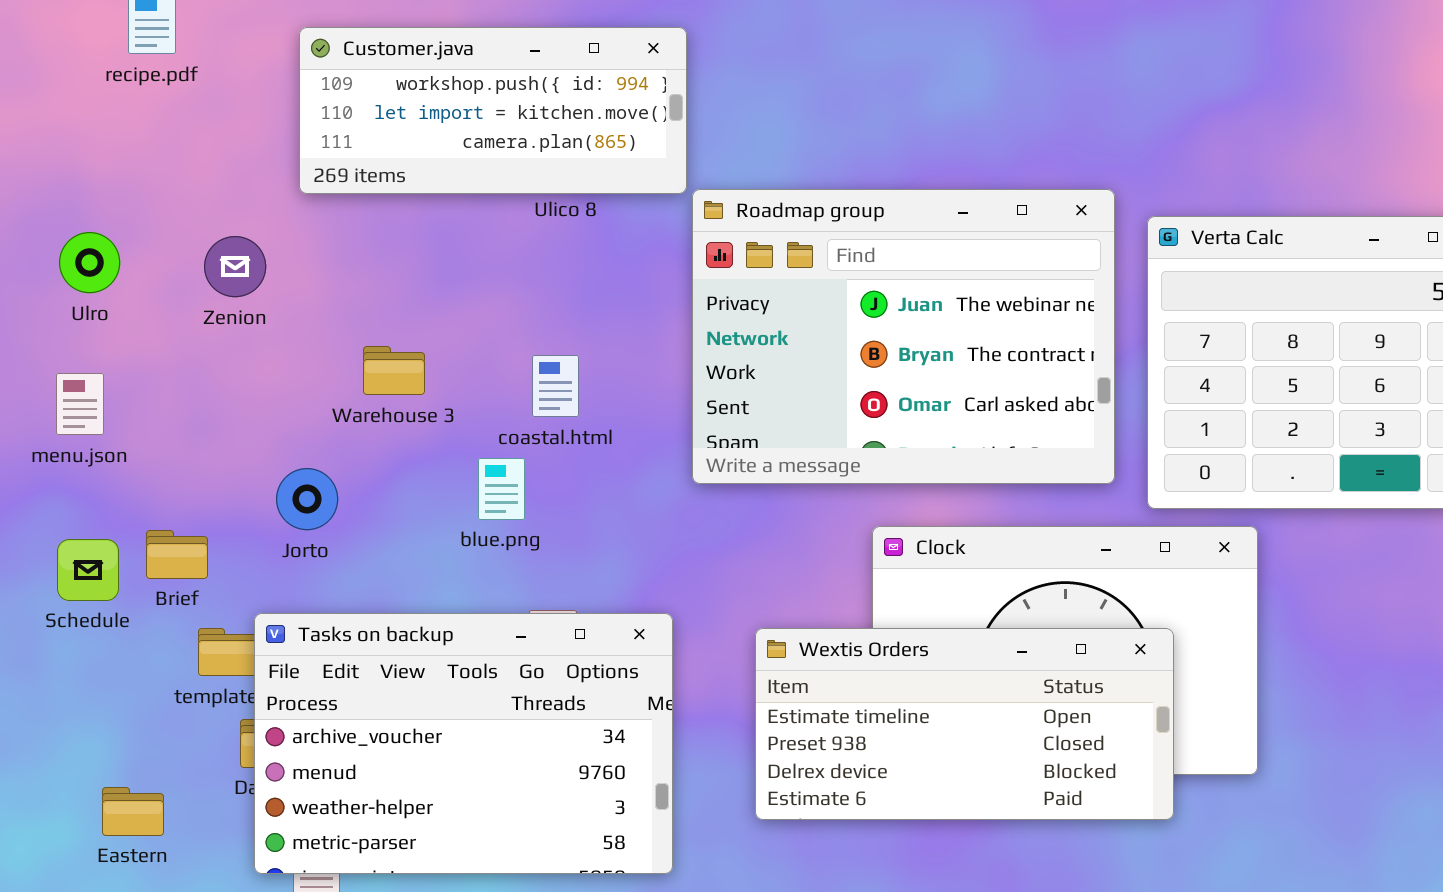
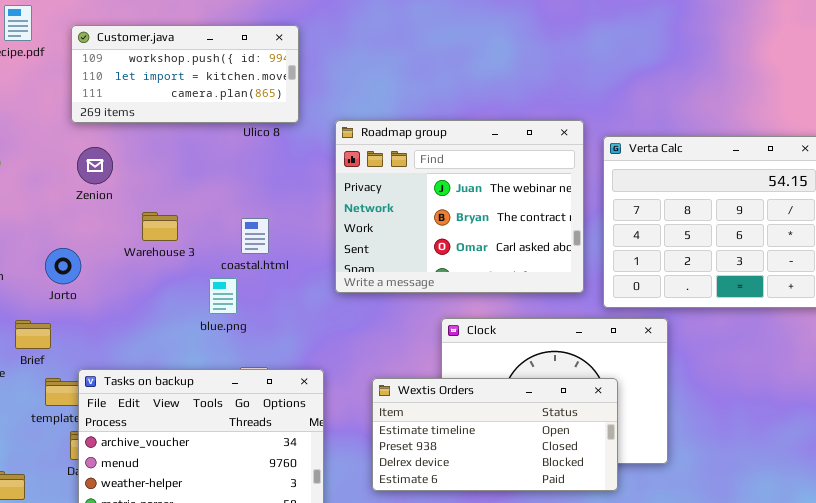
Customer.java: [299,27,687,194] -> [71,25,299,123], moved
Zenion: [204,236,266,297] -> [77,147,113,184], moved
Jorto: [276,468,338,530] -> [45,248,81,284], moved

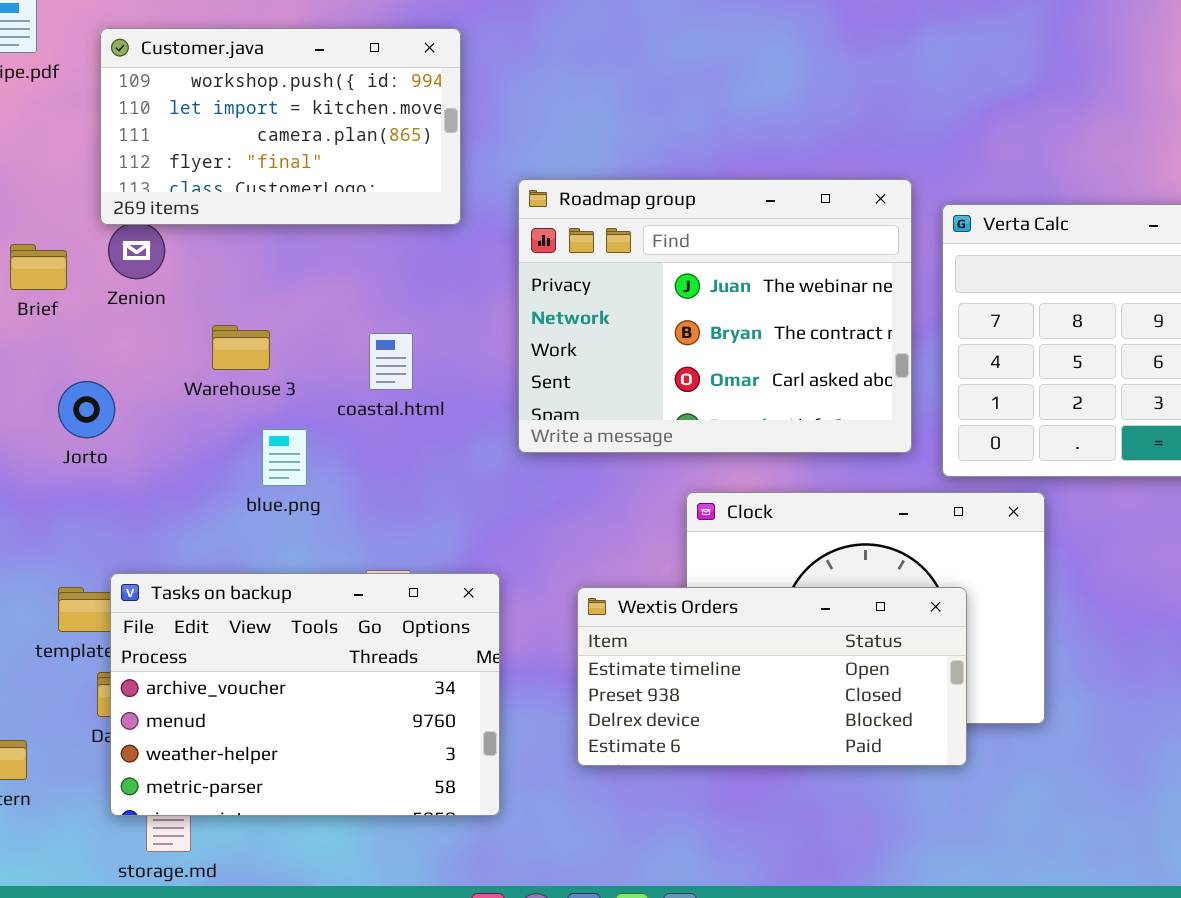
Customer.java: [71,25,299,123] -> [100,28,461,225], resized
blue.png: [209,278,237,314] -> [262,429,307,486], moved
Brief: [15,320,51,349] -> [10,244,67,290], moved

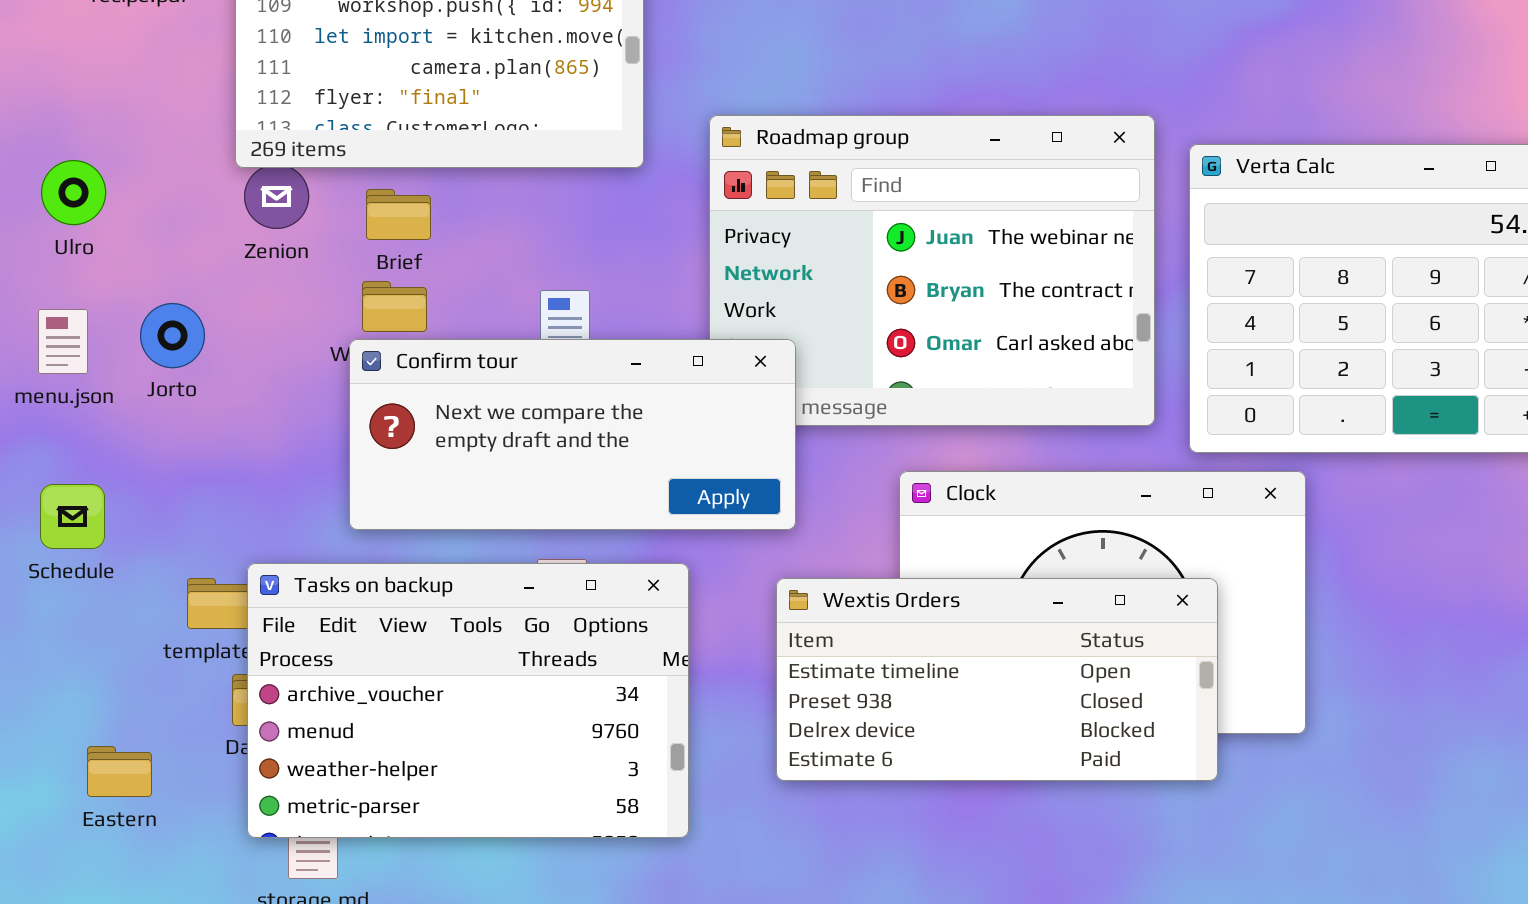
Brief: [10,244,67,290] -> [366,189,431,240], moved
Confirm tour: none -> [349,339,796,530], opened
Jorto: [58,381,115,438] -> [140,303,205,368], moved

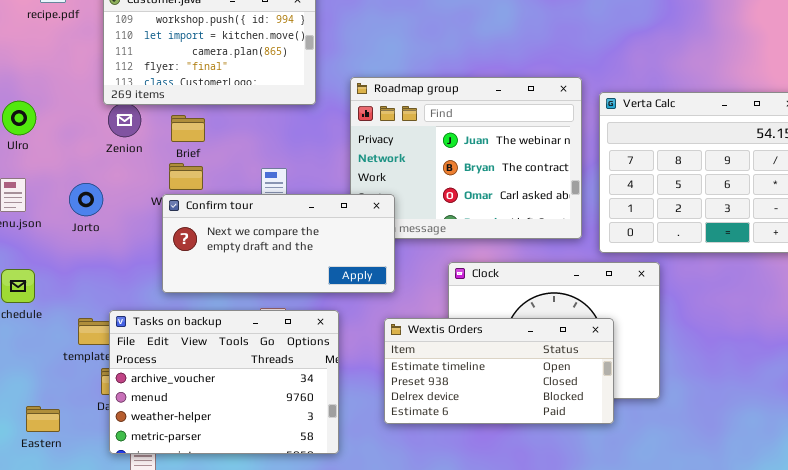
Jorto: [140,303,205,368] -> [69,183,103,216], moved

